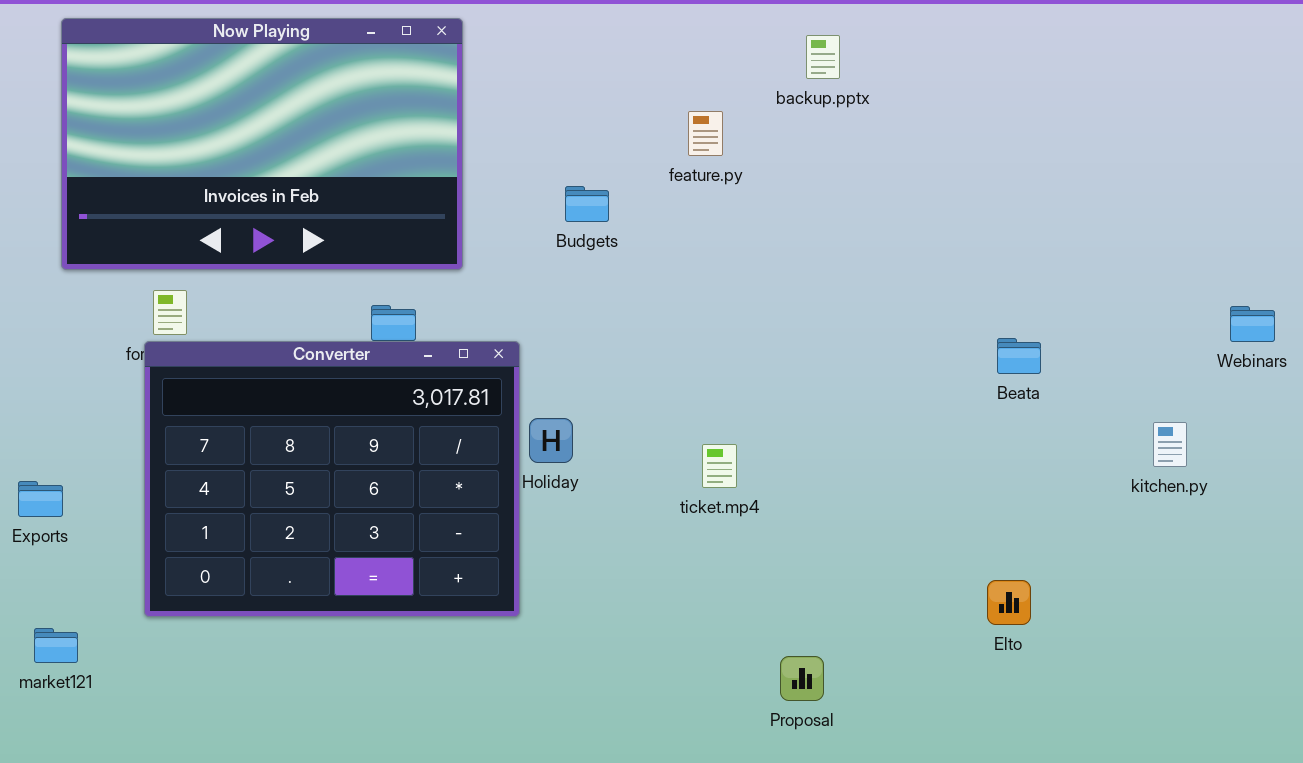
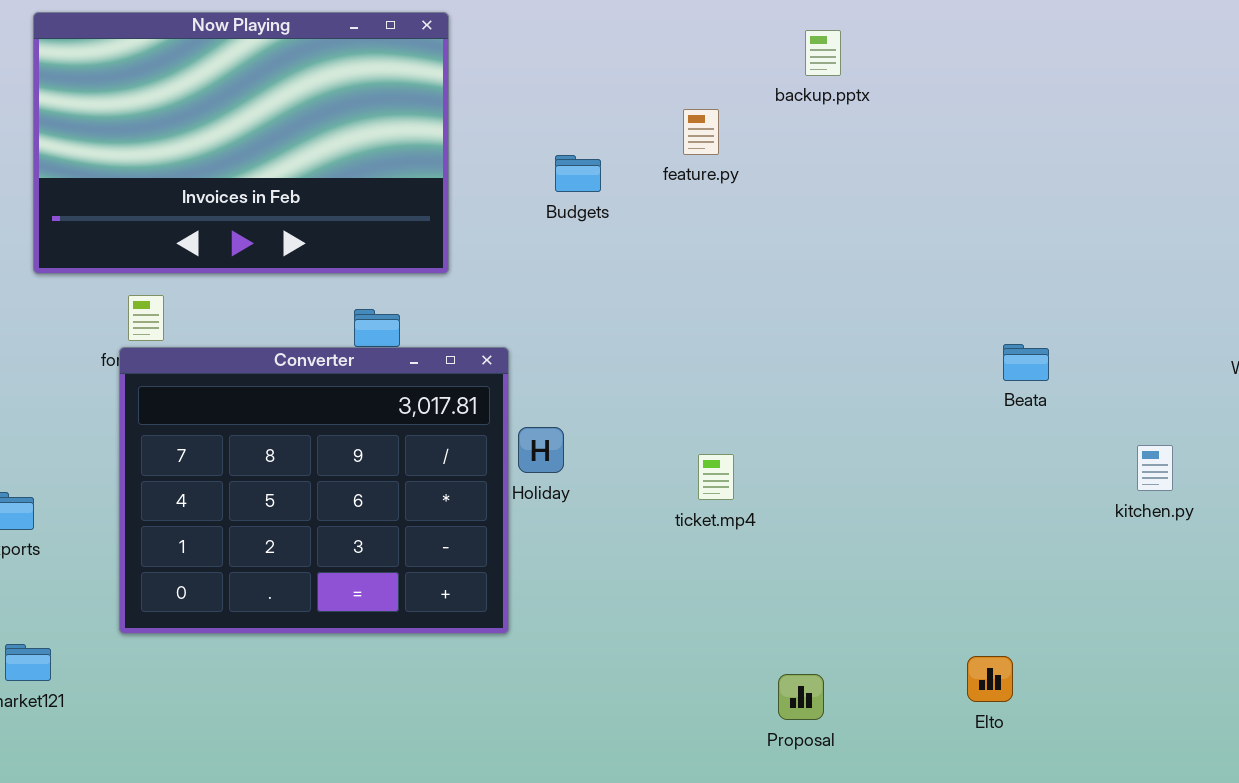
Budgets: [565,186,609,222] -> [555,155,601,192], moved
kitchen.py: [1153,422,1187,467] -> [1137,445,1173,491], moved
Elto: [987,580,1031,625] -> [967,656,1013,702], moved

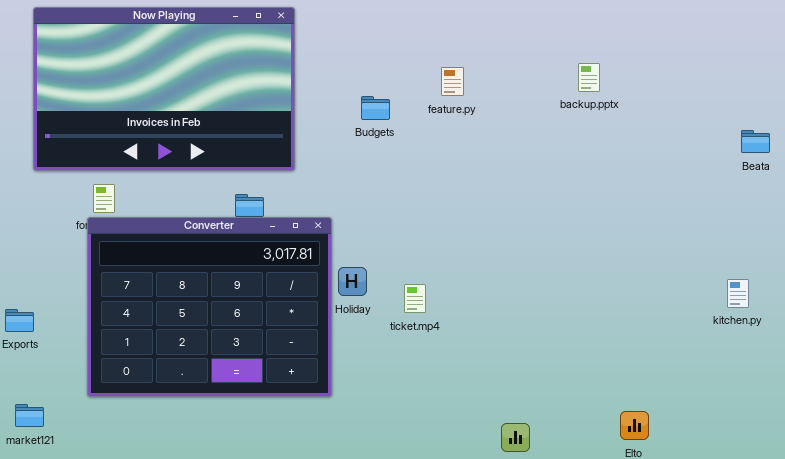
backup.pptx: [805,30,841,76] -> [578,63,600,92], moved
Beata: [1003,344,1049,381] -> [741,130,770,153], moved
ticket.mp4: [698,454,734,500] -> [404,284,426,313], moved

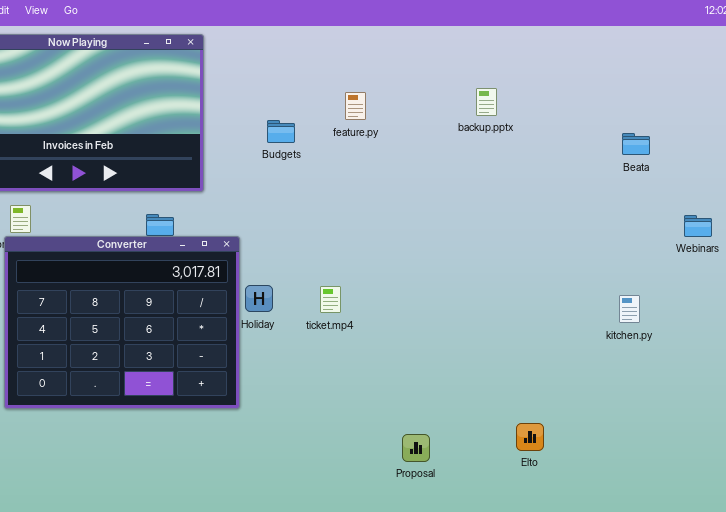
Beata: [741,130,770,153] -> [622,133,650,155], moved
ticket.mp4: [404,284,426,313] -> [320,286,341,313], moved

